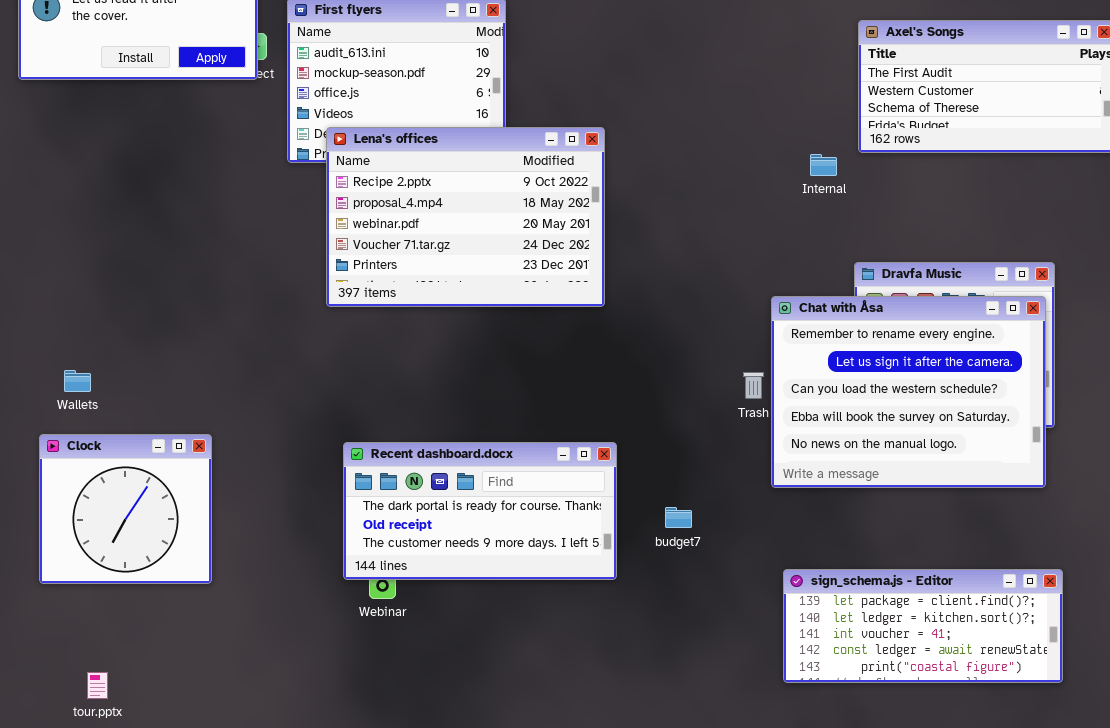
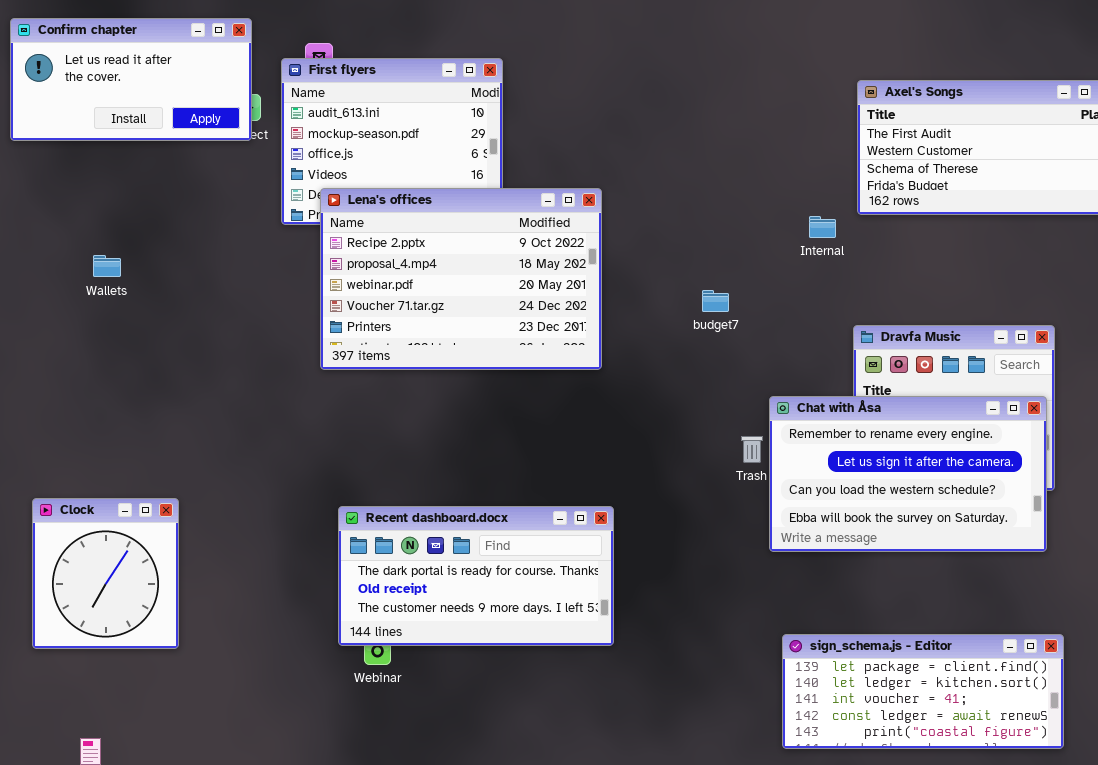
Chat with Åsa: [771,296,1046,488] -> [769,396,1047,552], resized
Wallets: [64,370,91,392] -> [93,255,121,277], moved
Clock: [39,434,212,584] -> [32,498,179,649], resized
budget7: [665,507,692,528] -> [702,290,729,312], moved

